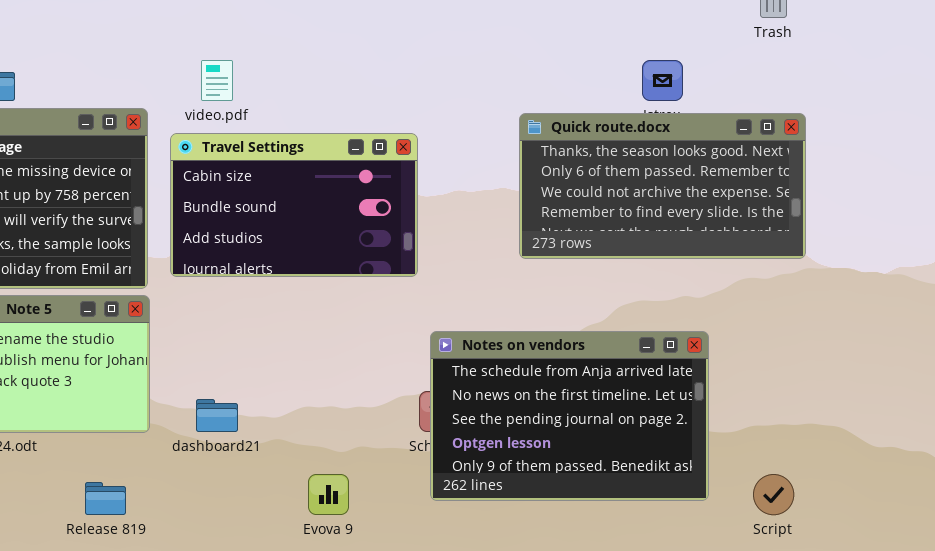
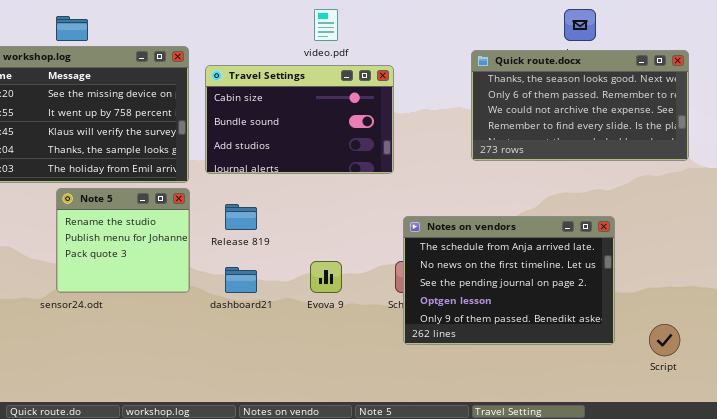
video.pdf: [201,60,233,101] -> [314,9,338,41], moved
Evova 9: [308,474,349,515] -> [310,261,342,293], moved
Release 819: [85,482,126,515] -> [225,204,257,230], moved

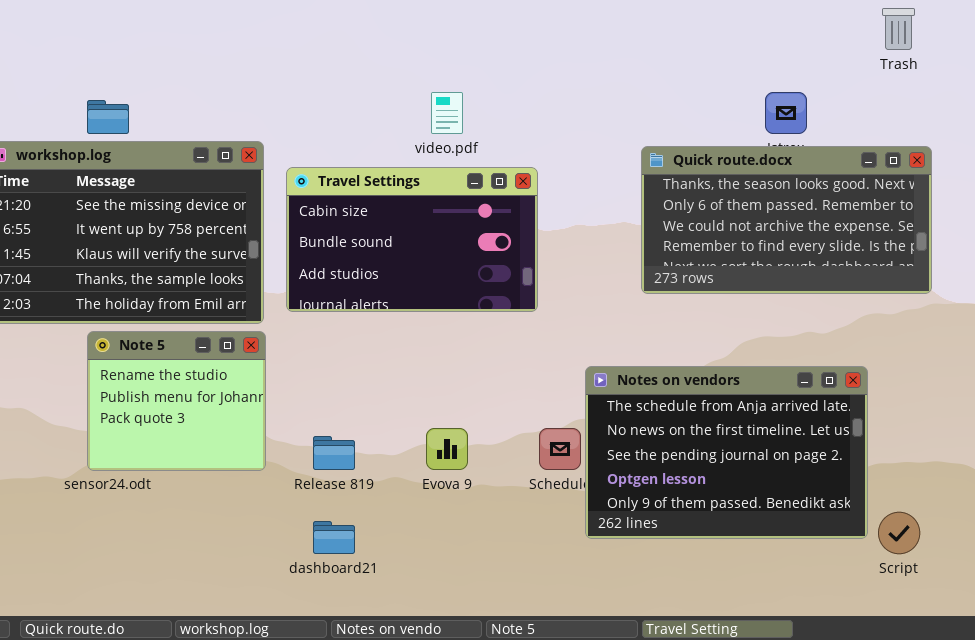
Release 819: [225,204,257,230] -> [313,436,355,470], moved
Notes on vendors: [403,216,615,345] -> [585,366,868,539], moved
dashboard21: [225,267,257,293] -> [313,521,355,554], moved

